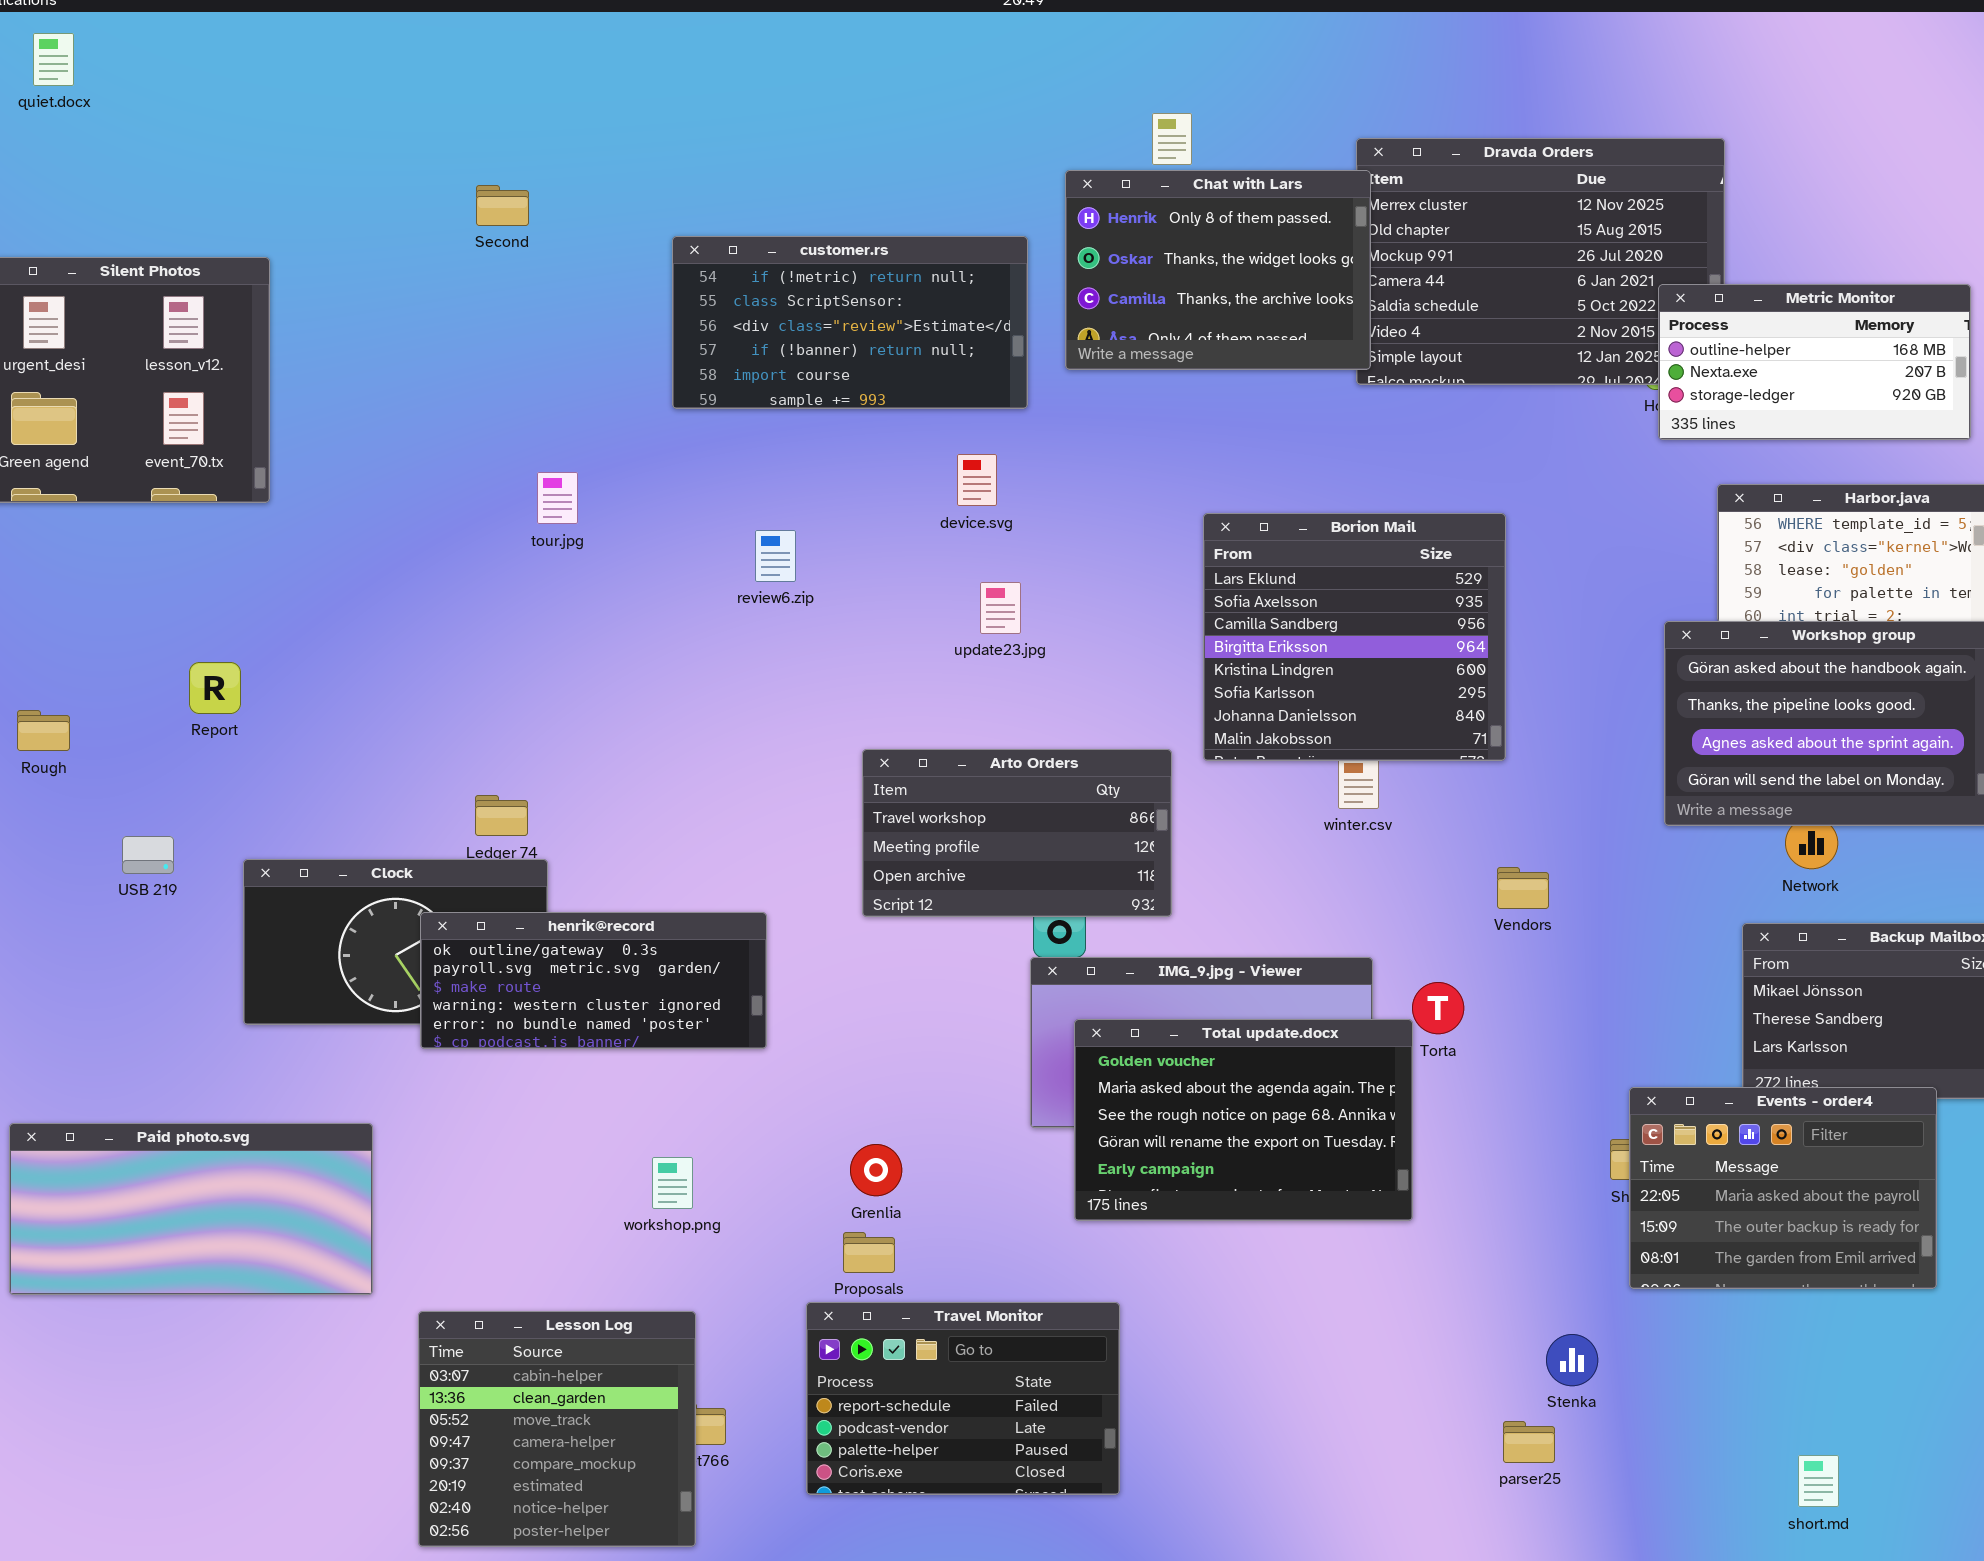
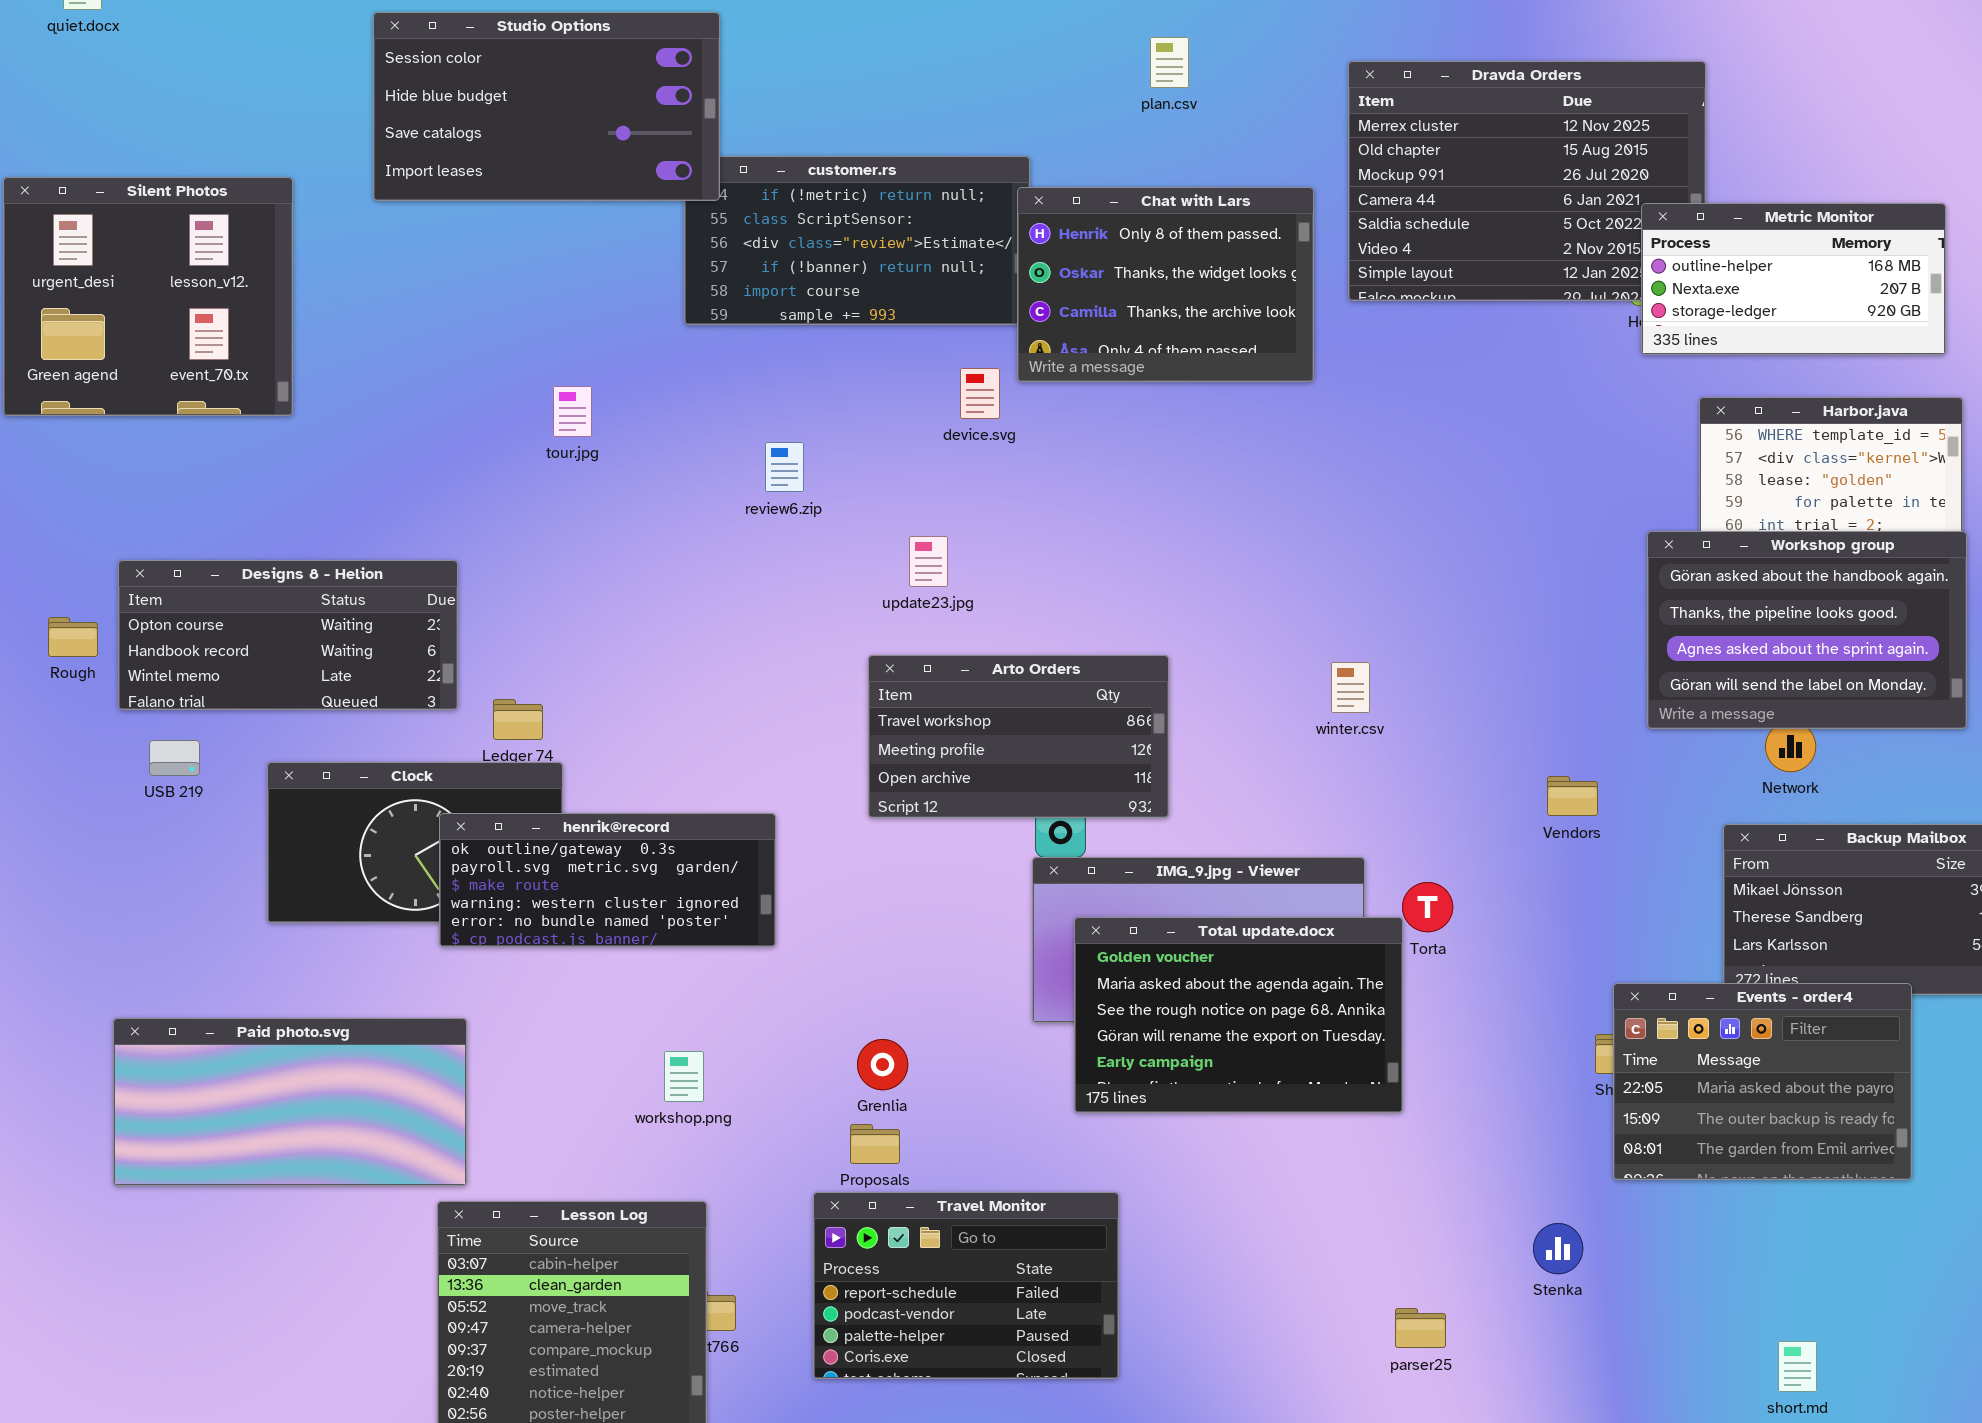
Studio Options: none -> [373,12,720,201], opened
Chat with Lars: [1065,170,1371,370] -> [1017,187,1314,382], moved
Borion Mail: [1203,513,1506,761] -> none, closed
update23.jpg: [980,582,1021,634] -> [909,536,948,587], moved
Designs 8 - Helion: none -> [118,560,458,710], opened
Vendors: [1497,867,1549,909] -> [1547,776,1598,816], moved
Paid photo.svg: [9,1123,373,1295] -> [113,1018,467,1186], moved
parser25: [1503,1421,1555,1463] -> [1395,1308,1446,1348], moved

